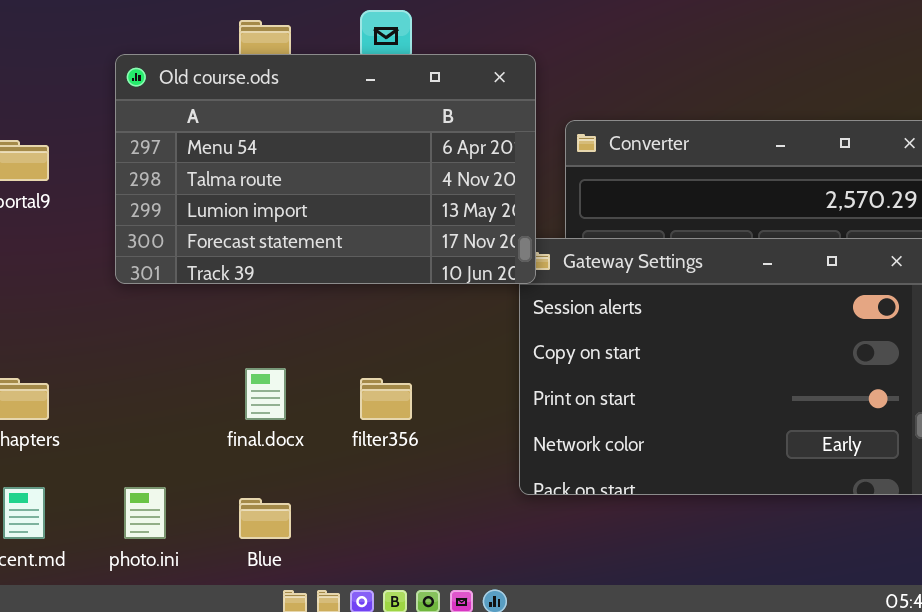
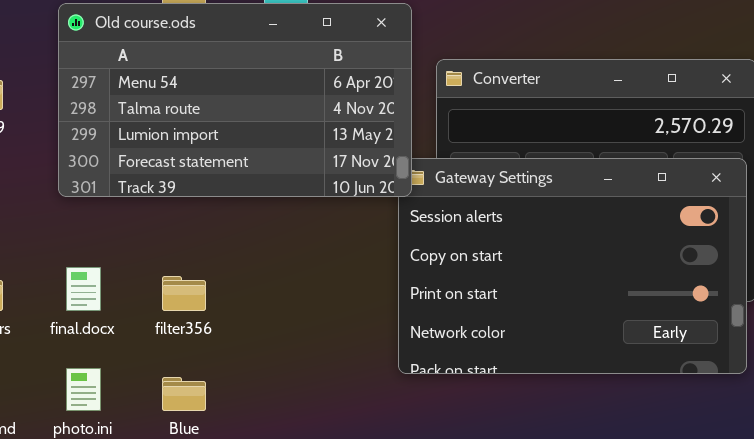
final.docx: [245,368,286,420] -> [66,267,101,311], moved
filter356: [360,378,412,420] -> [162,276,206,311], moved

